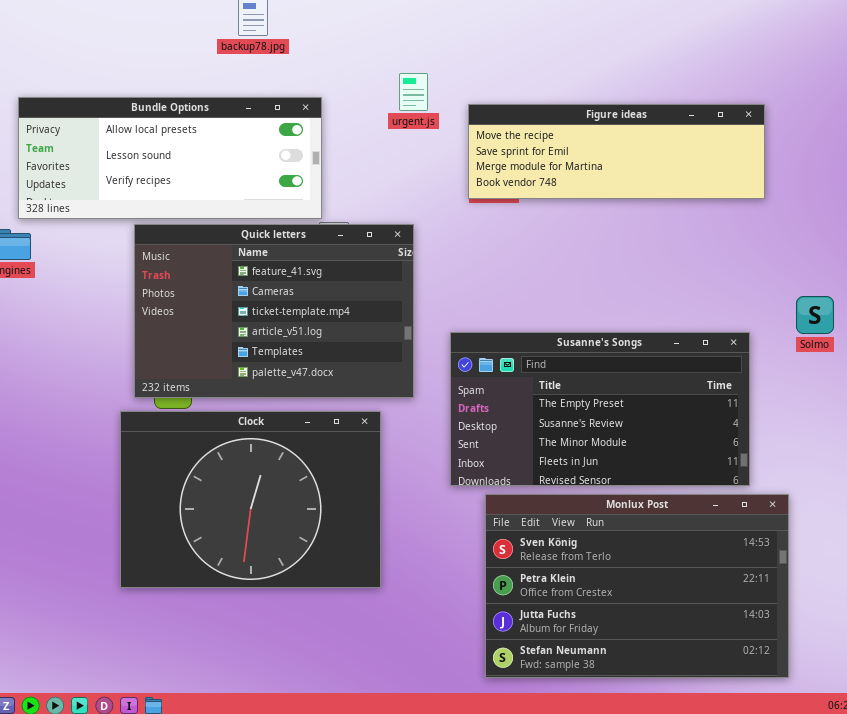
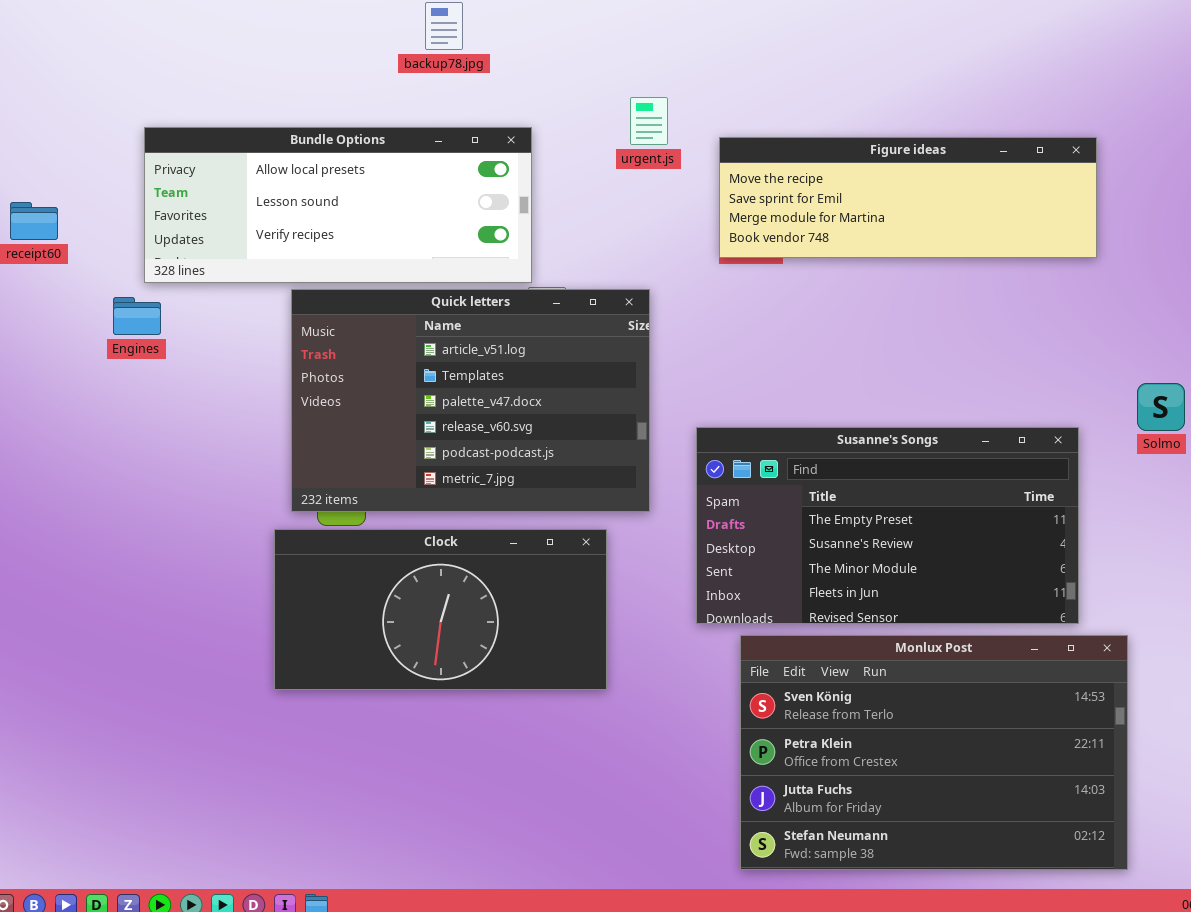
Quick letters: [134,224,414,398] -> [291,289,650,512], scrolled down 3 rows
Clock: [120,411,381,588] -> [274,529,607,690], resized

